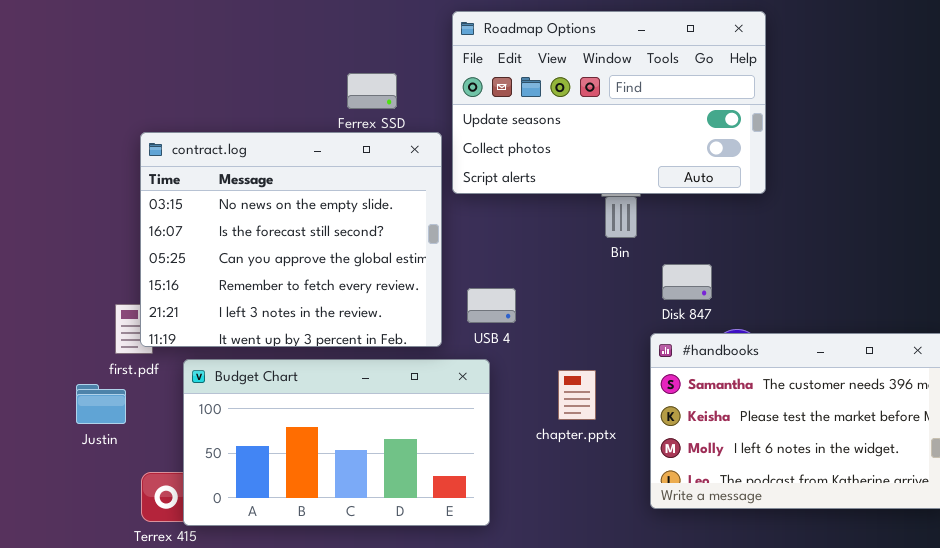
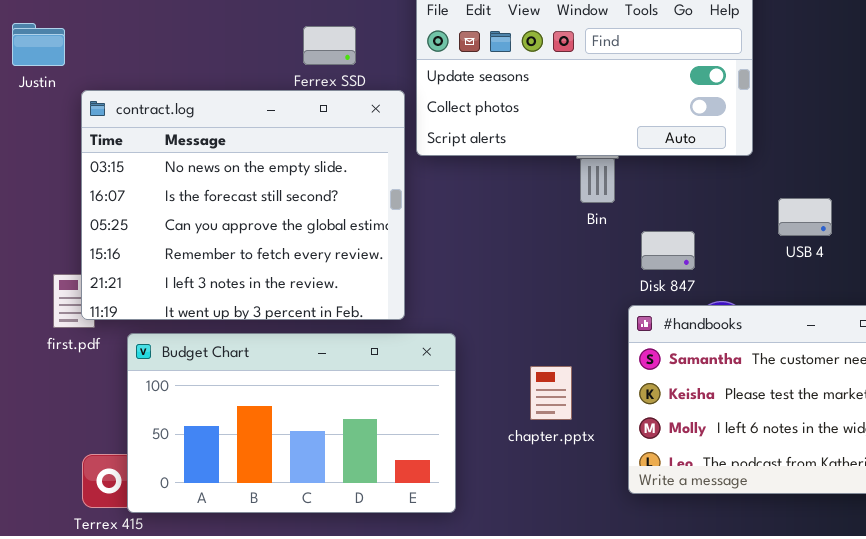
USB 4: [467,288,516,323] -> [778,198,832,236], moved
chapter.pptx: [558,370,596,420] -> [530,366,572,420], moved
Justin: [76,384,126,424] -> [12,23,65,66], moved

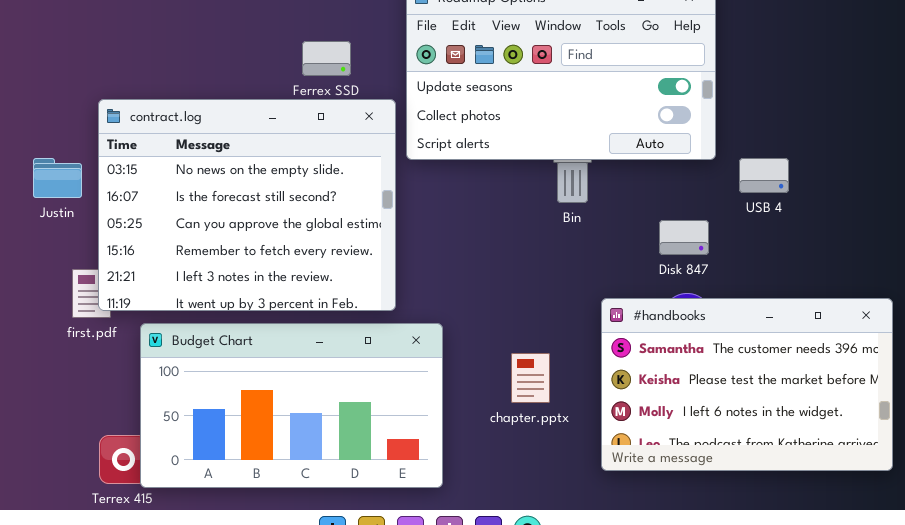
Justin: [12,23,65,66] -> [33,158,82,198], moved
USB 4: [778,198,832,236] -> [739,158,789,193], moved
Disk 847: [641,231,695,270] -> [659,220,709,255], moved

